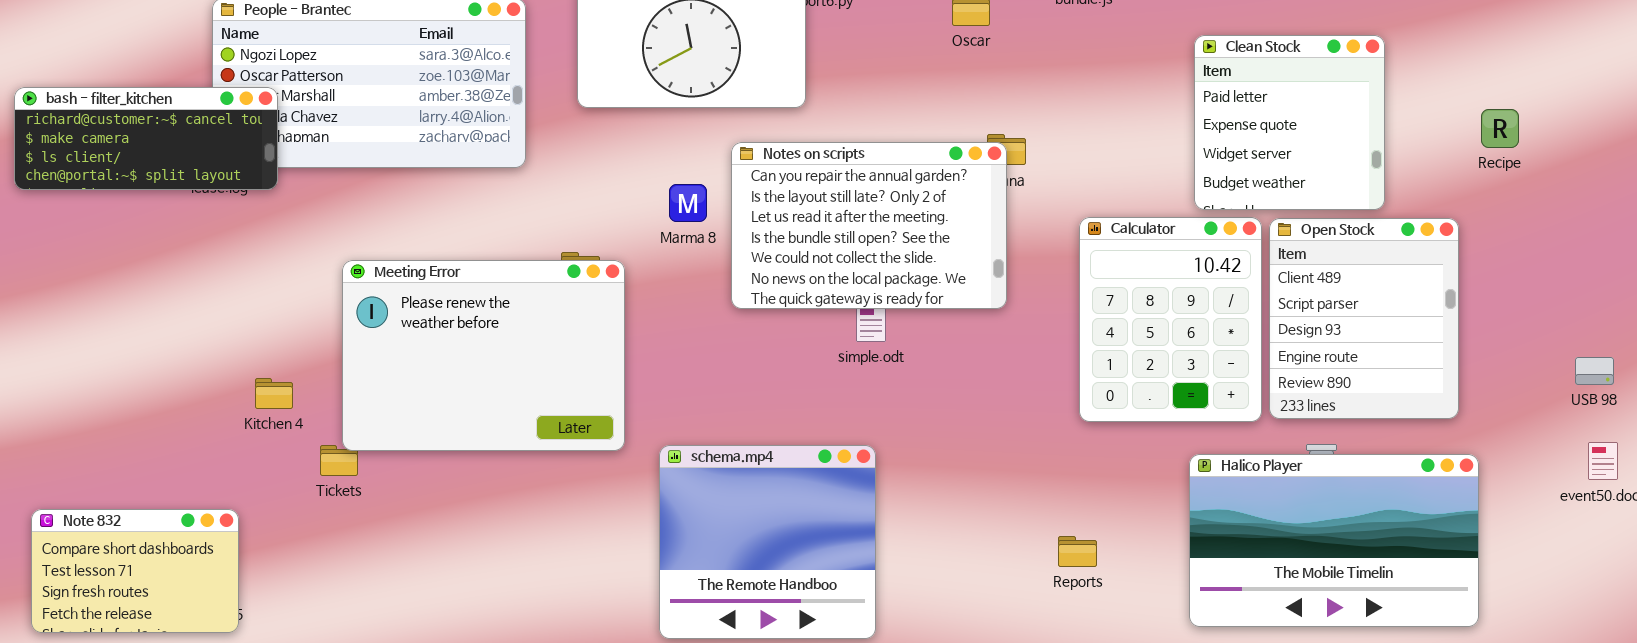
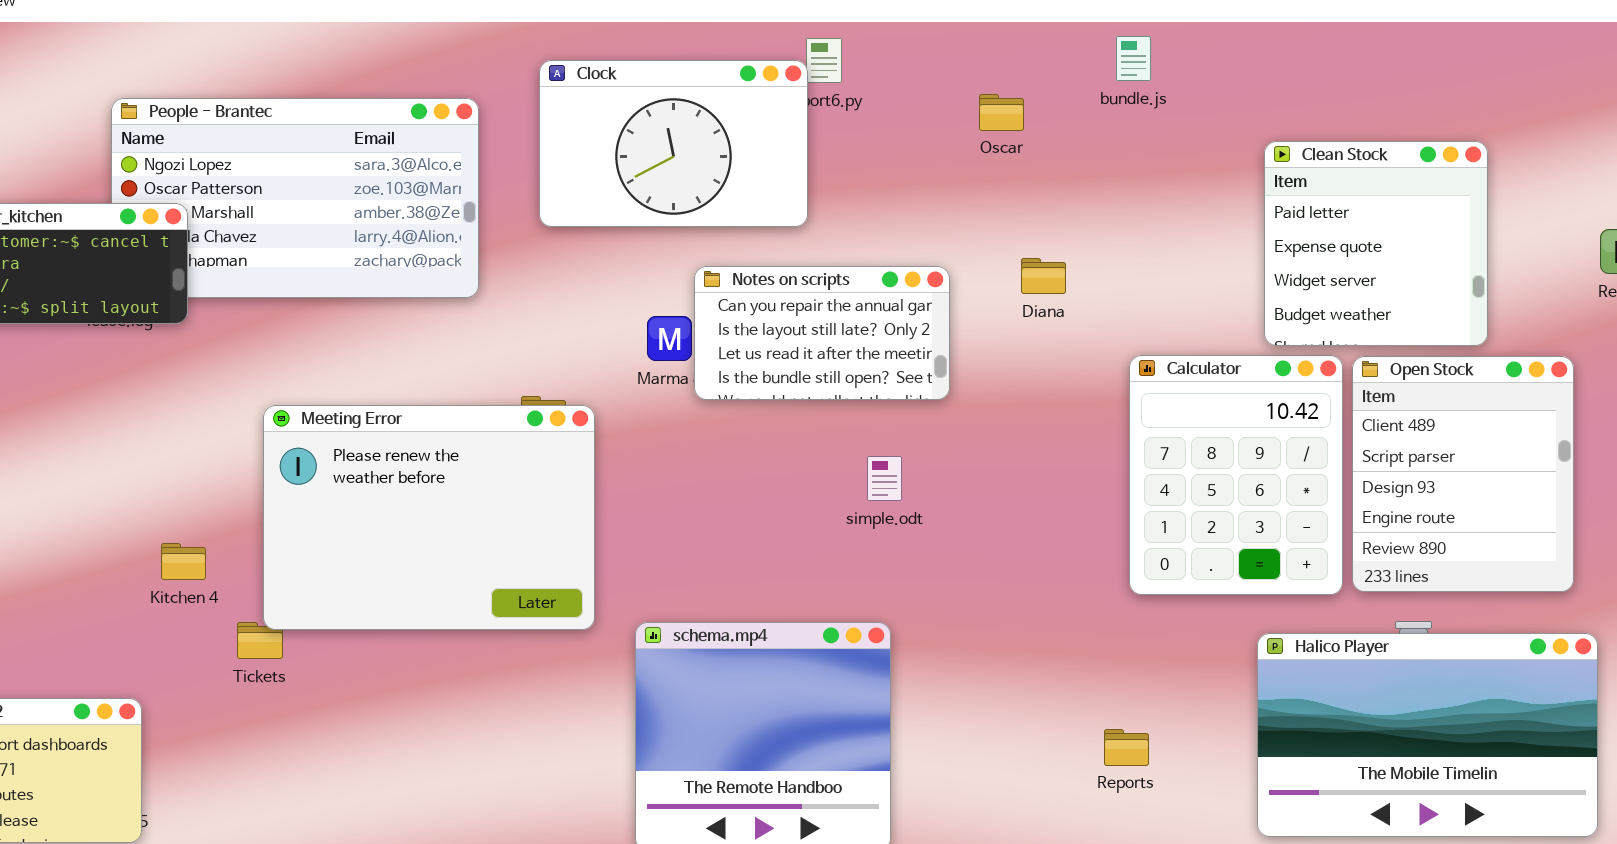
Notes on scripts: [731,142,1007,309] -> [694,266,950,400], moved, resized

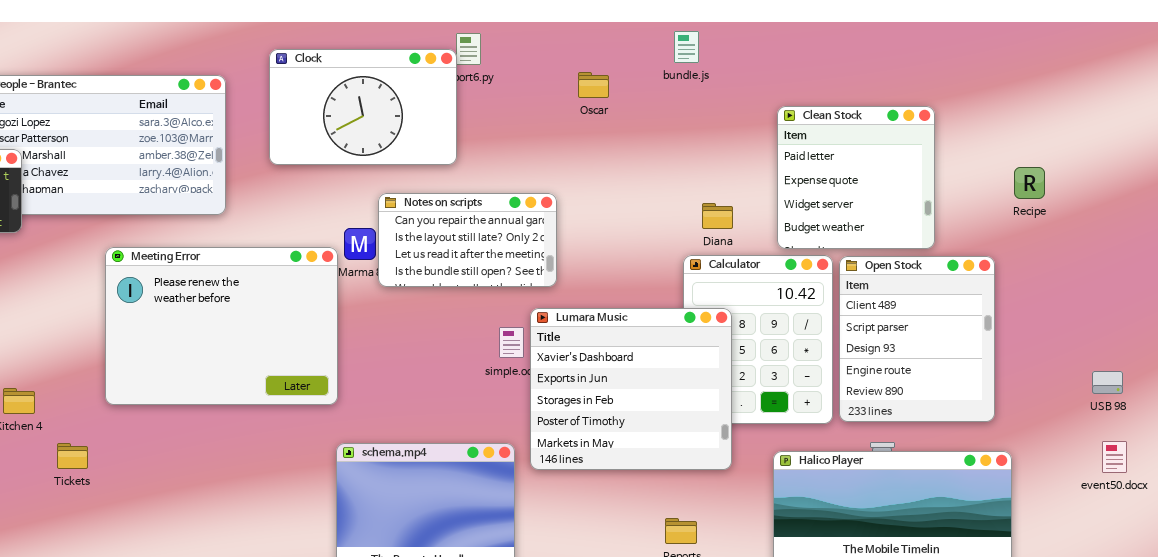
Diana: [1021,258,1066,294] -> [702,203,733,229], moved
Meeting Error: [263,405,595,630] -> [105,247,338,405], moved
Lumara Music: none -> [530,308,732,470], opened

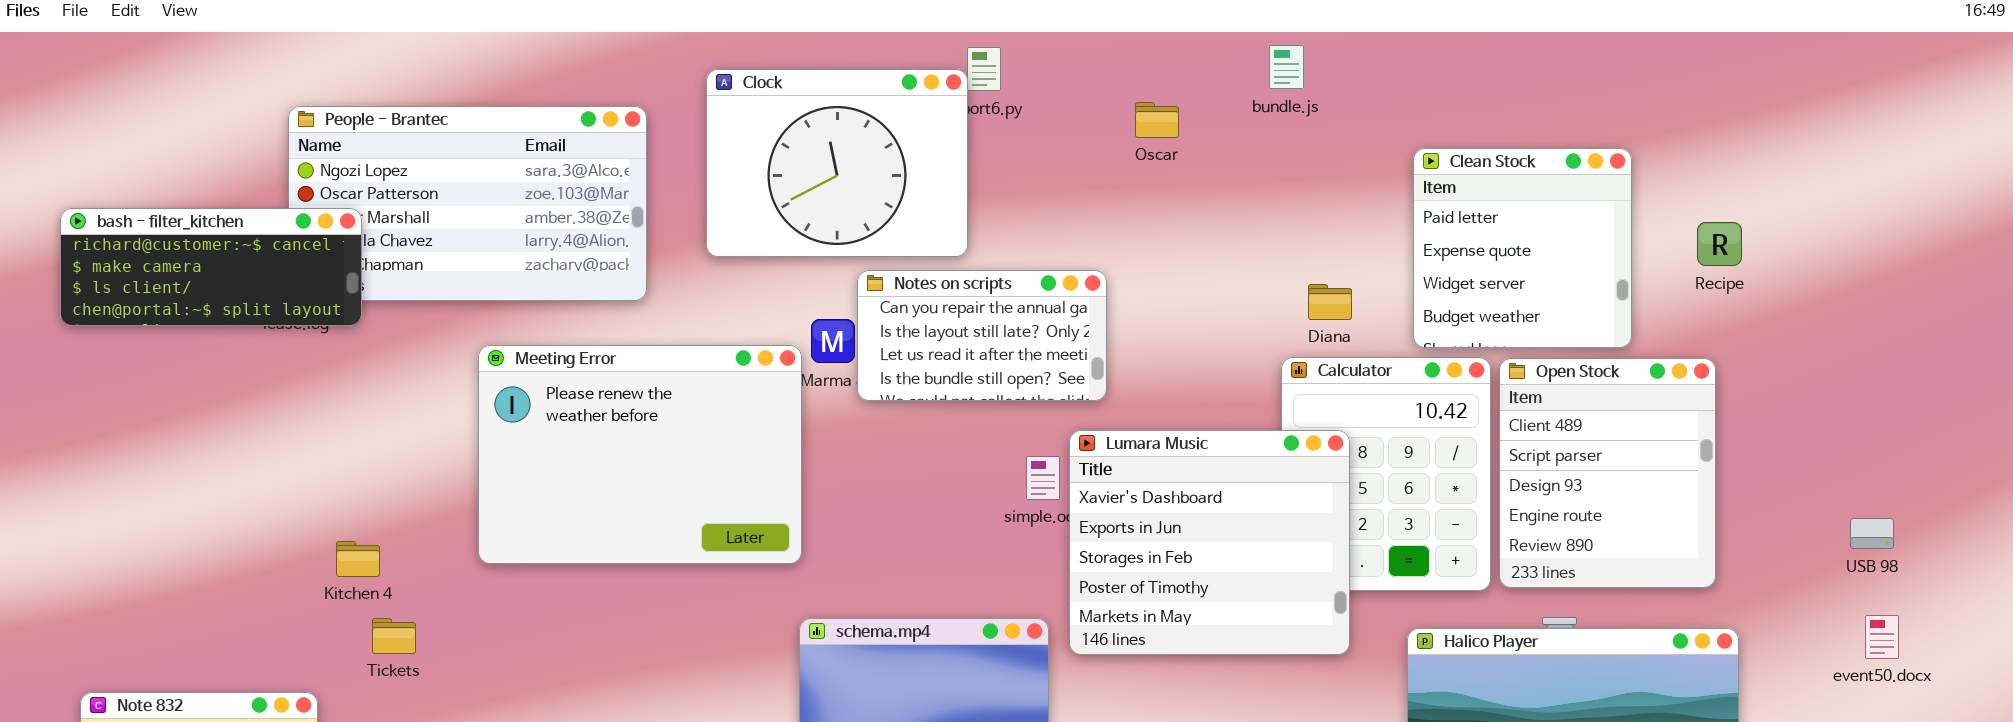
Clock: [269,49,457,165] -> [706,69,968,257], resized
Recipe: [1014,167,1045,199] -> [1697,222,1742,266], moved
Tickets: [57,443,88,469] -> [372,618,416,654], moved

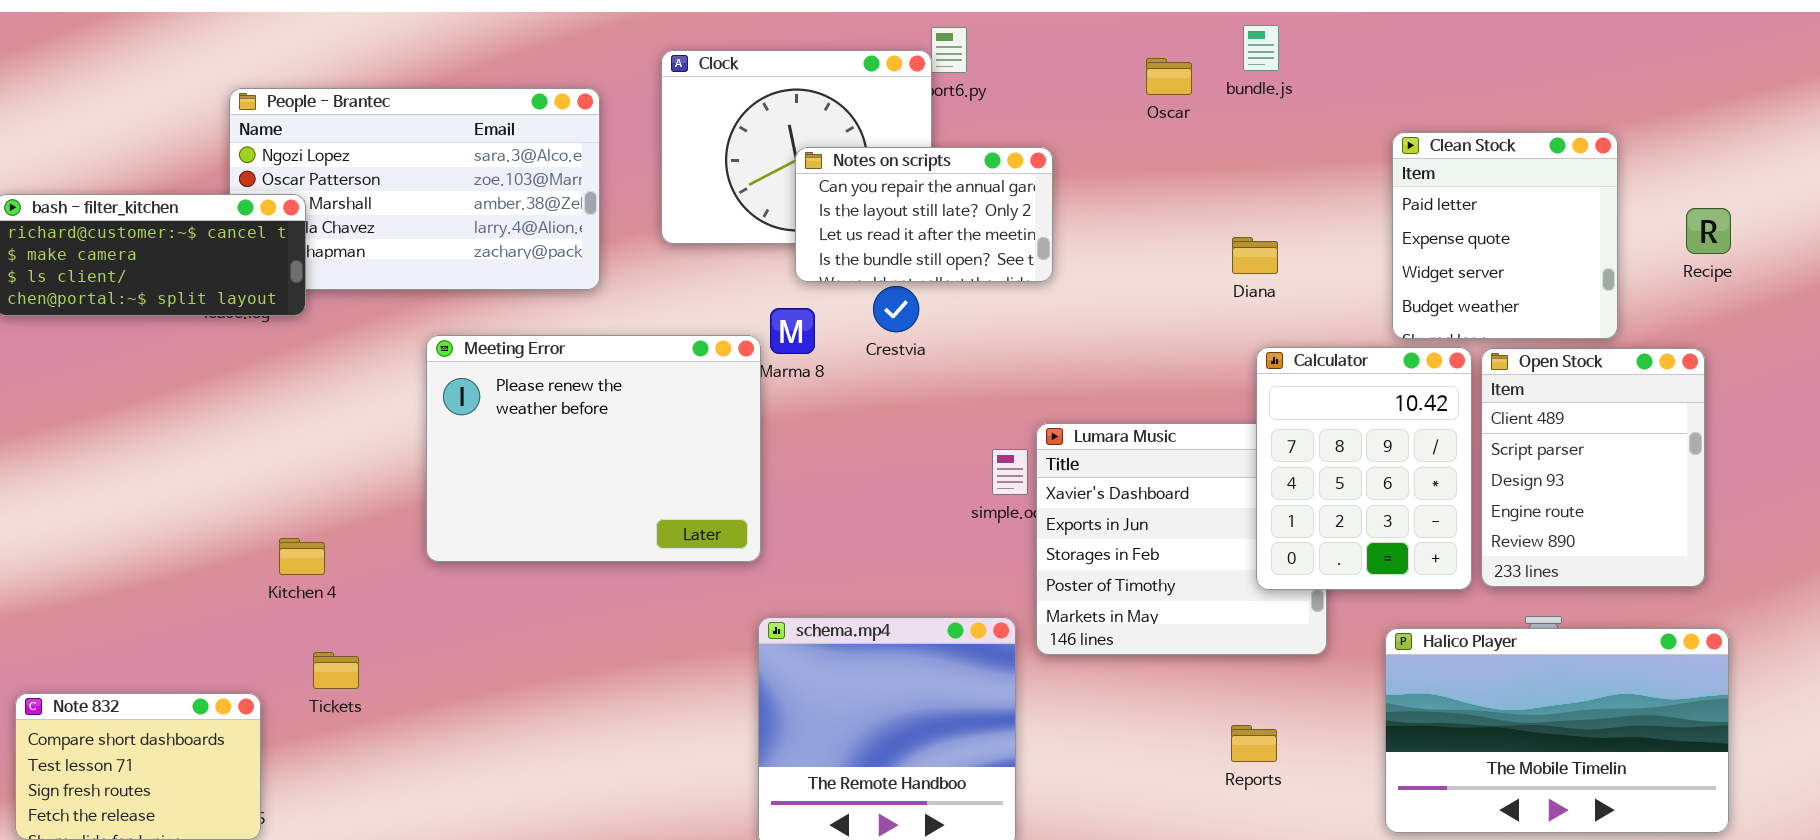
Oscar: [1135,102,1179,138] -> [1146,58,1192,95], moved
Notes on scripts: [857,270,1107,401] -> [795,147,1053,282], moved
Diana: [1308,284,1352,320] -> [1232,237,1278,274], moved
Calculator: [1281,357,1491,591] -> [1256,347,1472,590], raised
Tickets: [372,618,416,654] -> [313,652,359,689], moved

